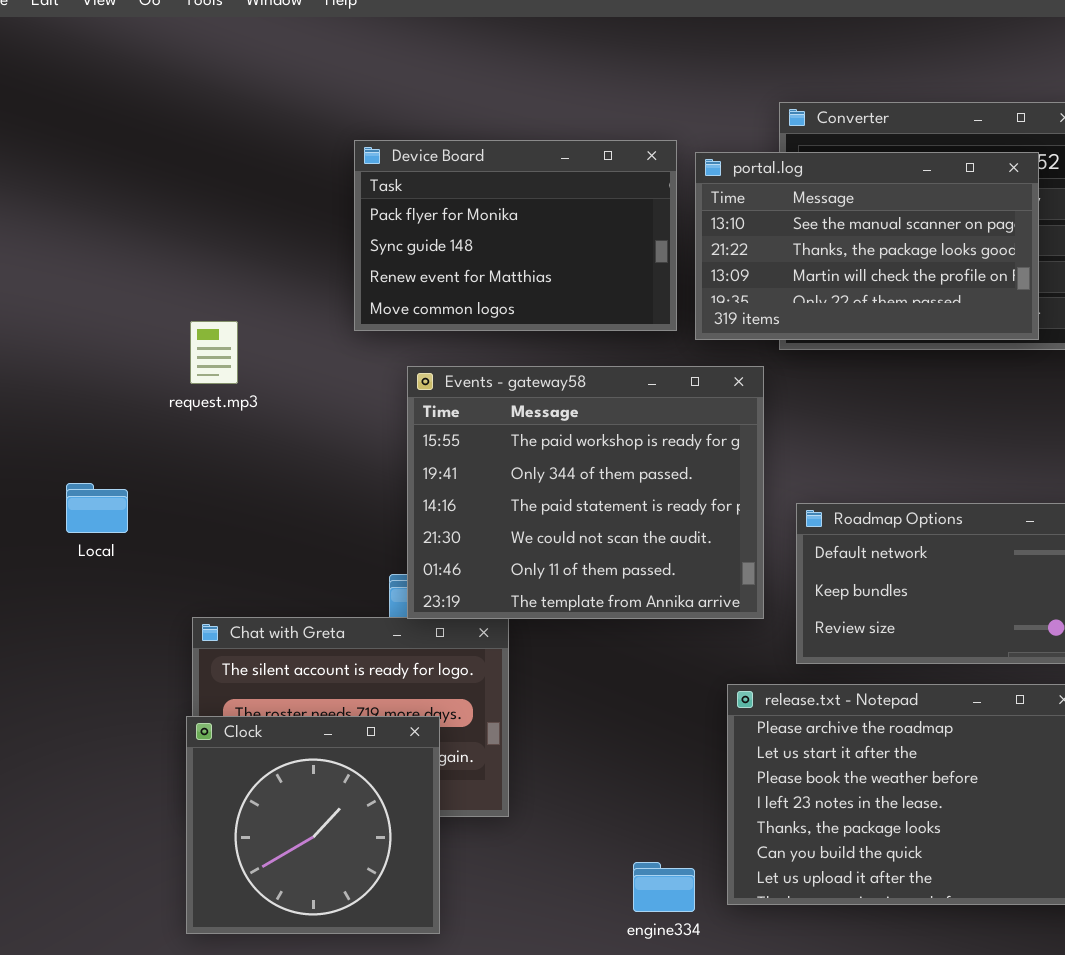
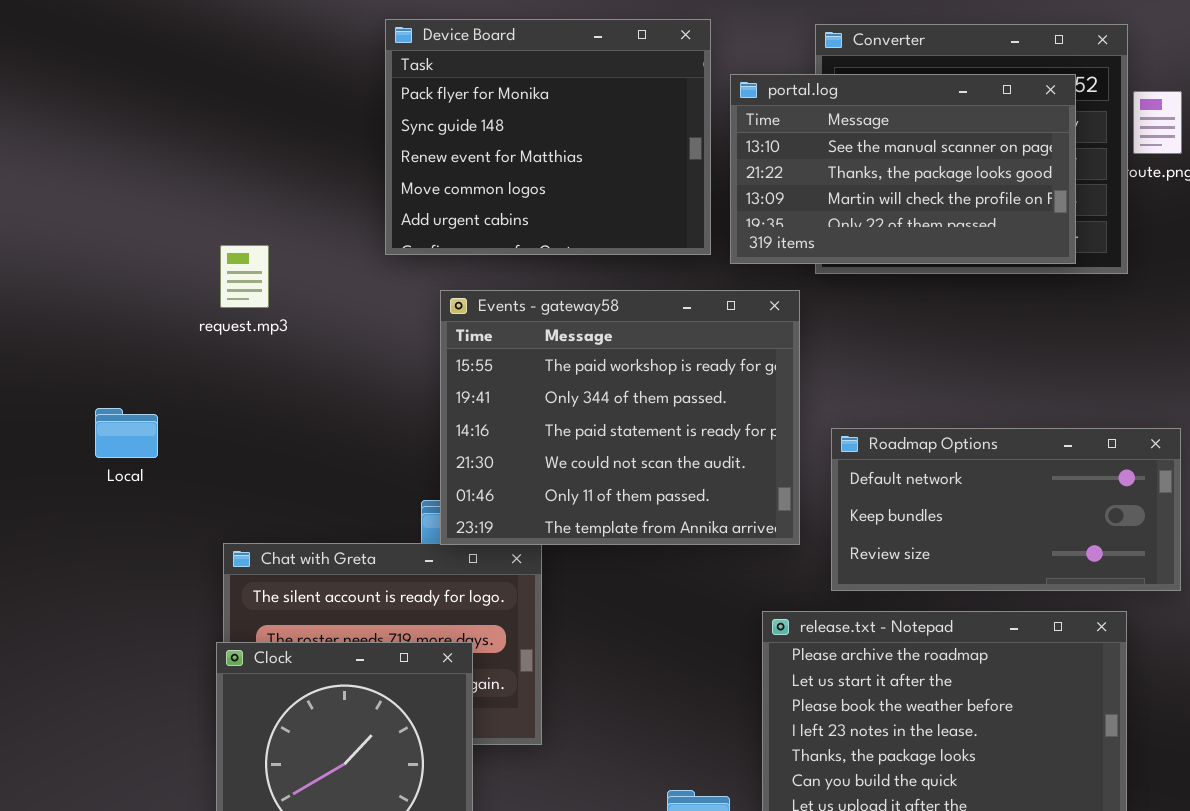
Device Board: [354,140,677,331] -> [385,19,711,255], resized

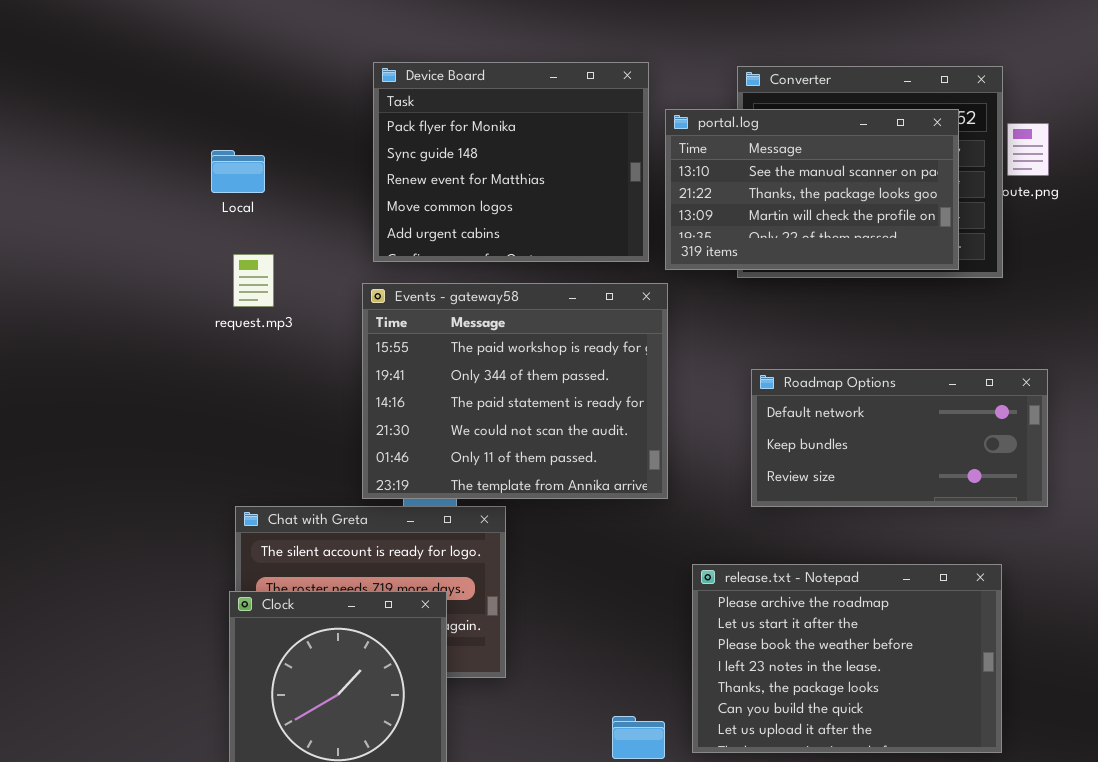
Events - gateway58: [440,290,800,545] -> [362,283,668,499], moved
Local: [95,408,158,458] -> [211,150,265,193], moved
Roadmap Options: [831,428,1181,591] -> [751,369,1048,507], moved

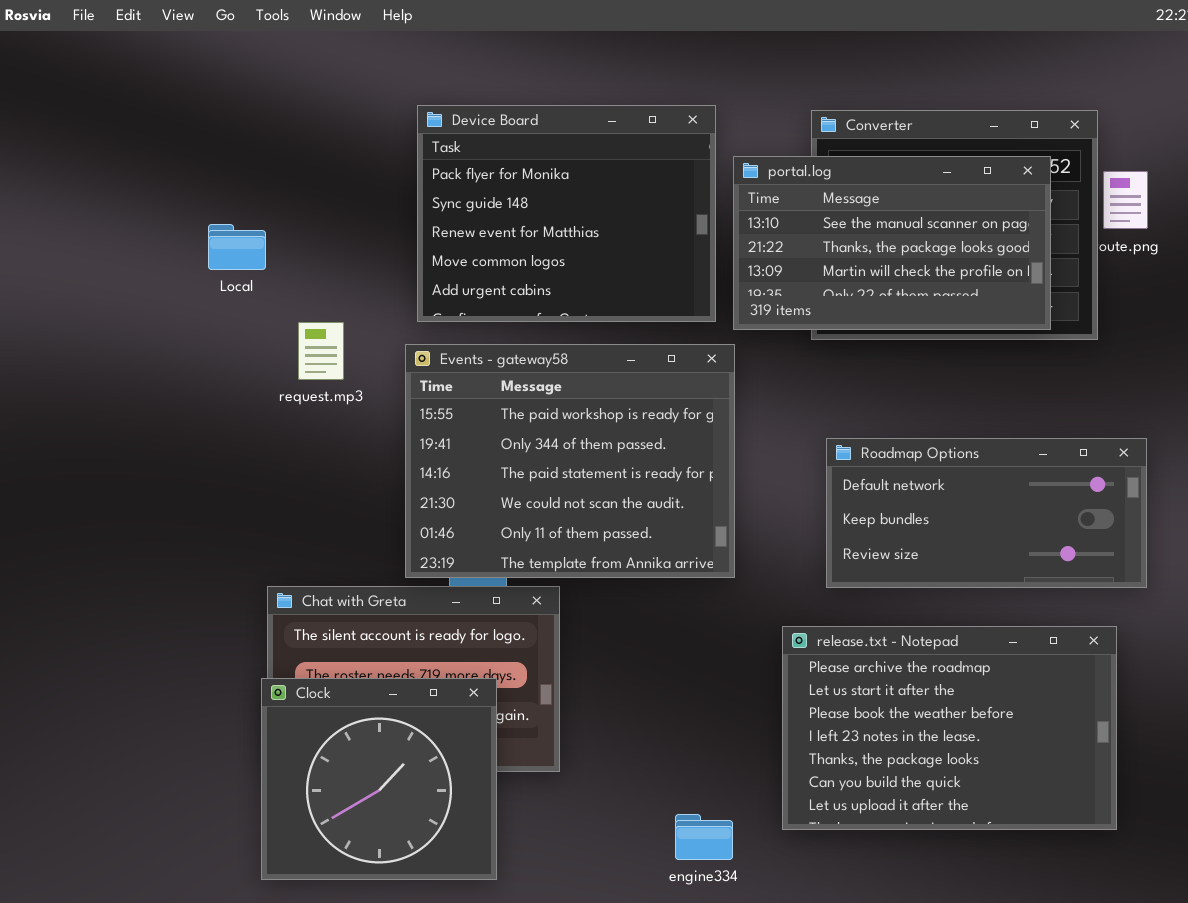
Local: [211,150,265,193] -> [208,224,266,270], moved
request.mp3: [233,254,274,307] -> [298,322,344,380], moved
release.txt - Notepad: [692,564,1002,753] -> [782,626,1117,830], moved

